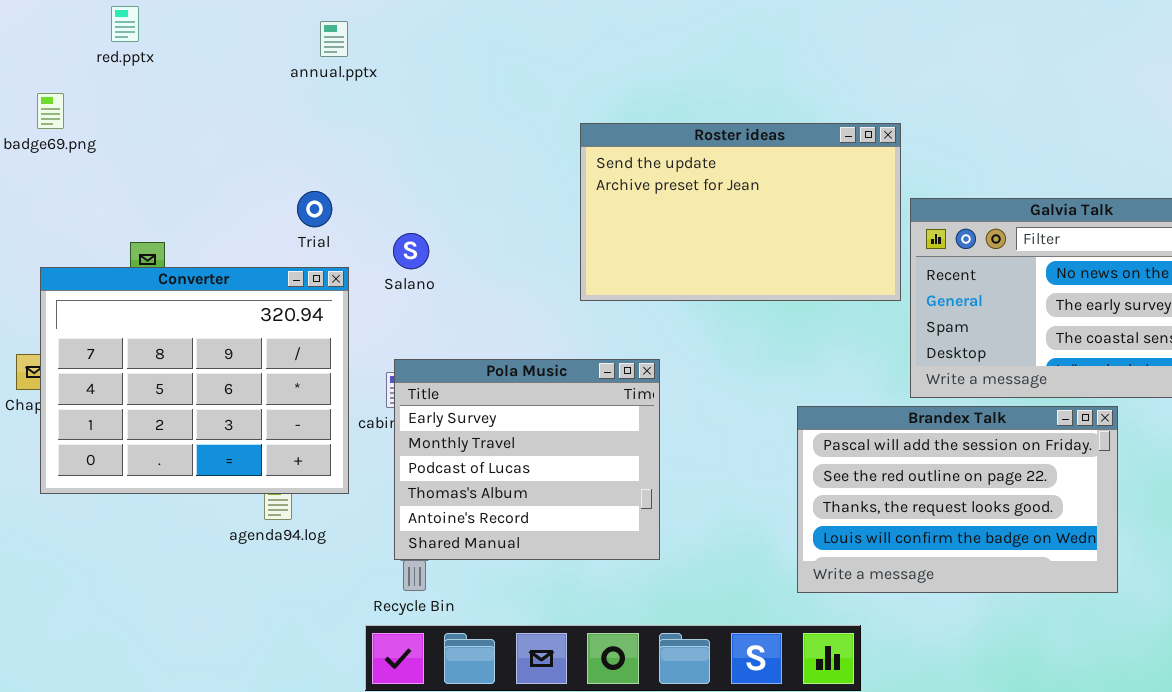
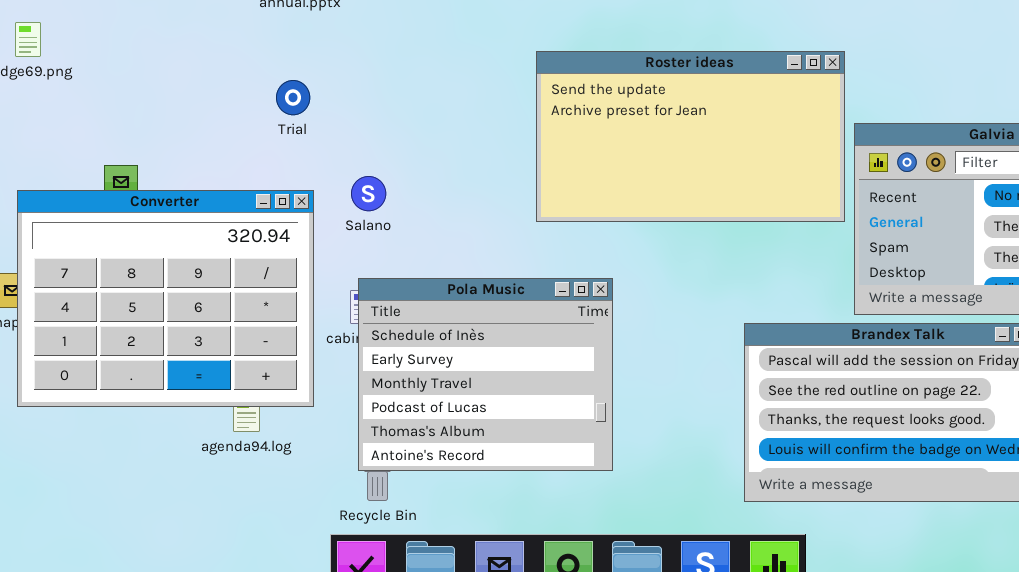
Trial: [297,191,332,227] -> [276,80,310,115], moved
Salano: [393,233,429,269] -> [351,176,386,211], moved
Pola Music: [394,359,660,560] -> [358,278,613,471], scrolled up 1 row

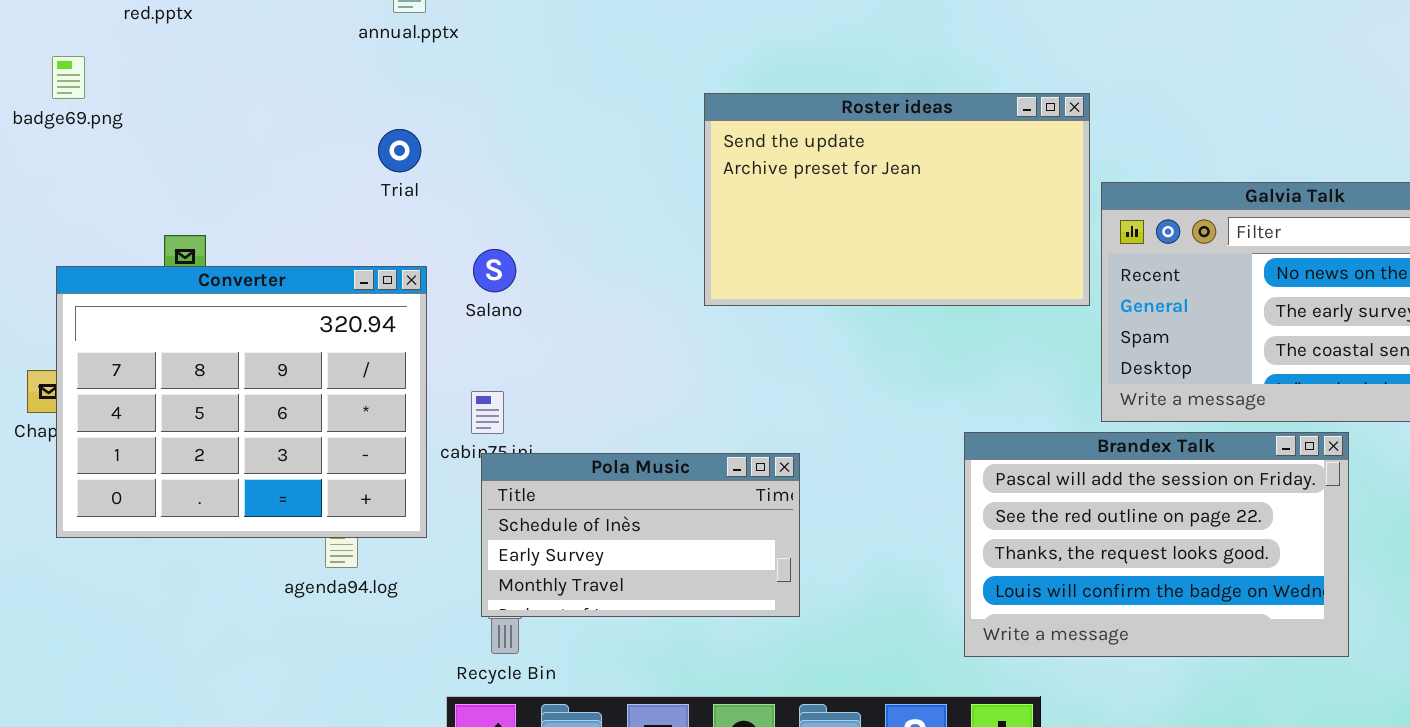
Pola Music: [358,278,613,471] -> [481,453,800,617], resized

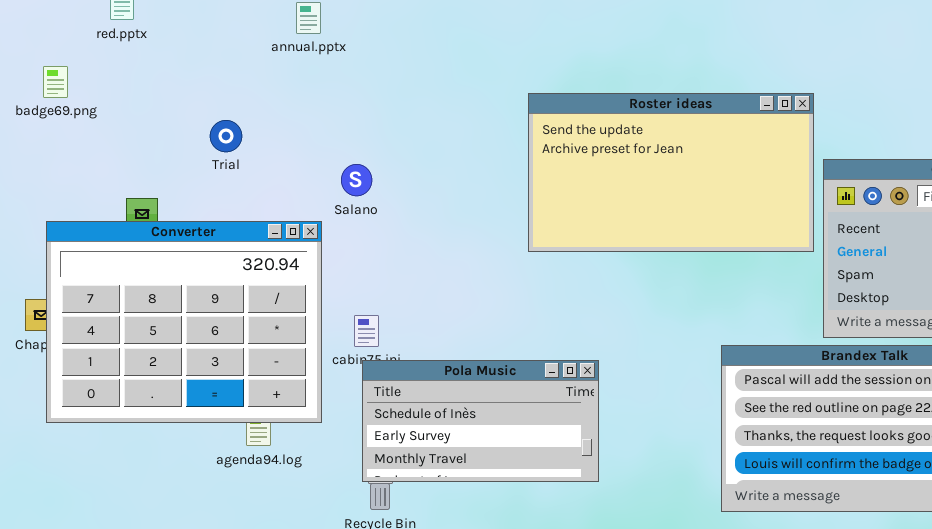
Trial: [378,129,421,172] -> [210,120,242,152], moved
Salano: [473,249,516,292] -> [341,164,372,196], moved

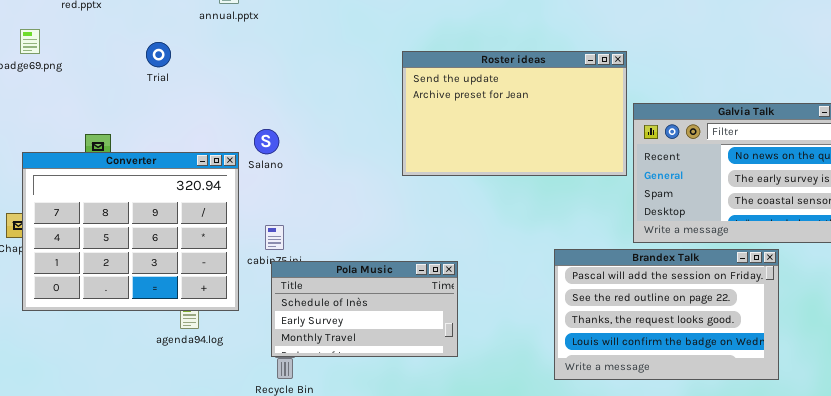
Trial: [210,120,242,152] -> [146,42,171,67], moved
Salano: [341,164,372,196] -> [254,129,279,154], moved

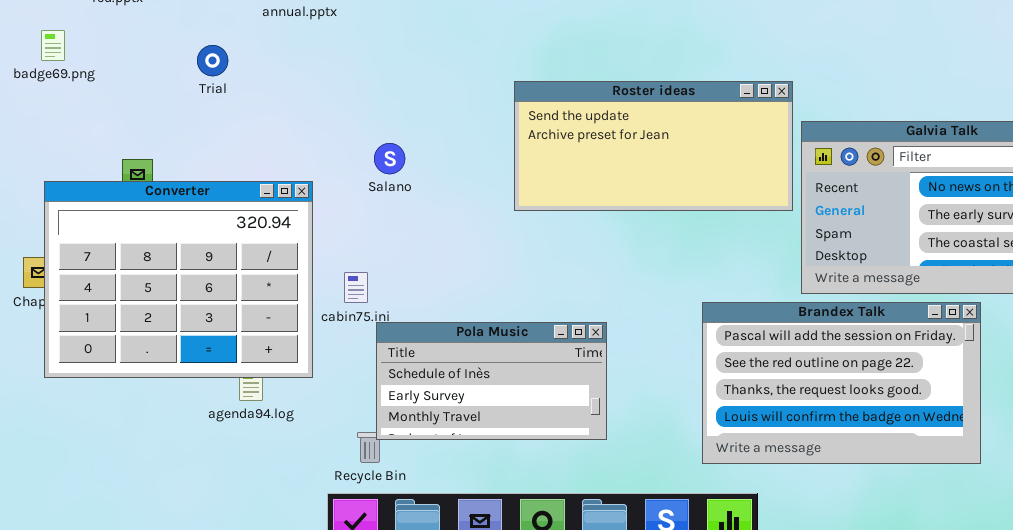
Roster ideas: [402,51,627,176] -> [514,81,793,211], resized
Salano: [254,129,279,154] -> [374,143,405,174], moved
Pola Music: [271,261,458,357] -> [376,322,607,440], moved

